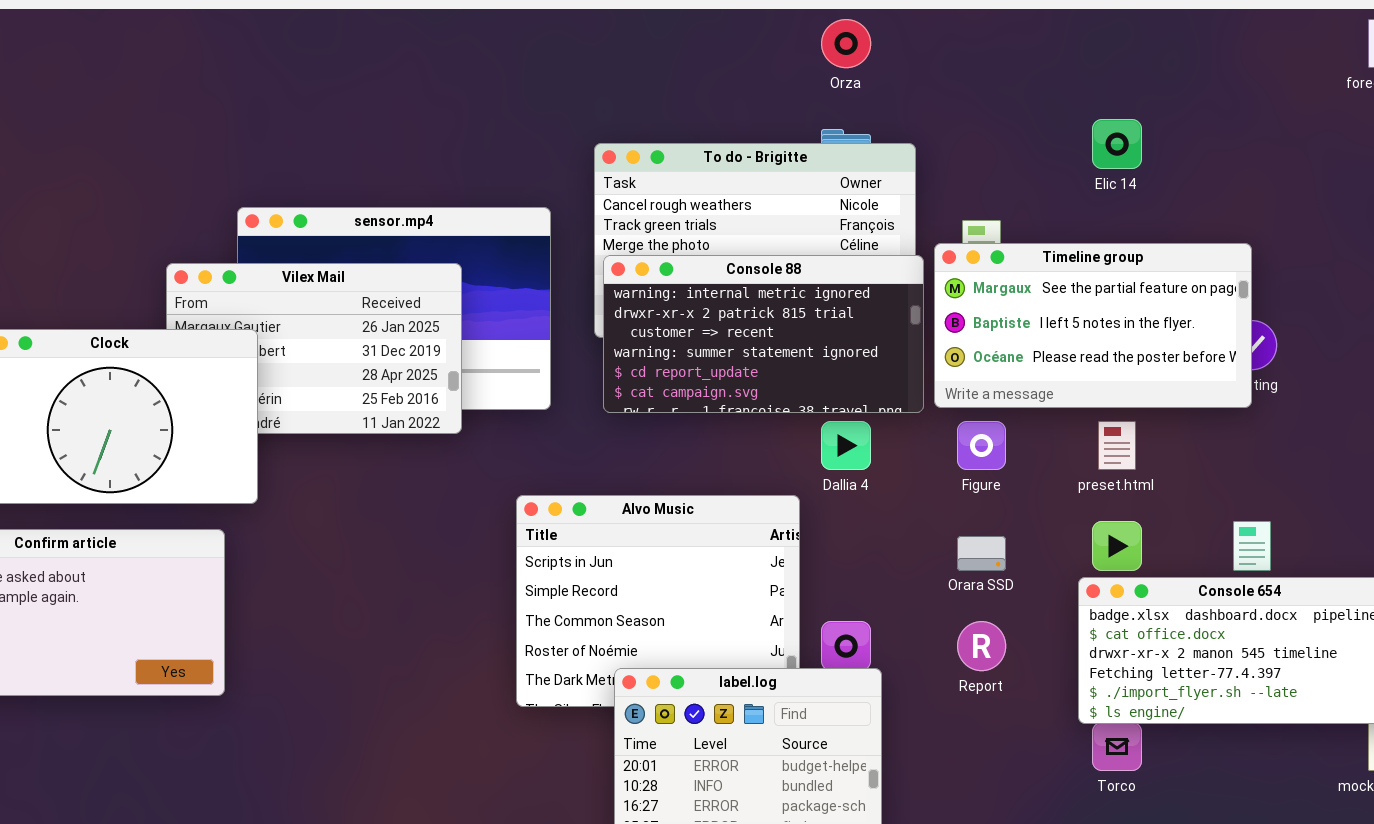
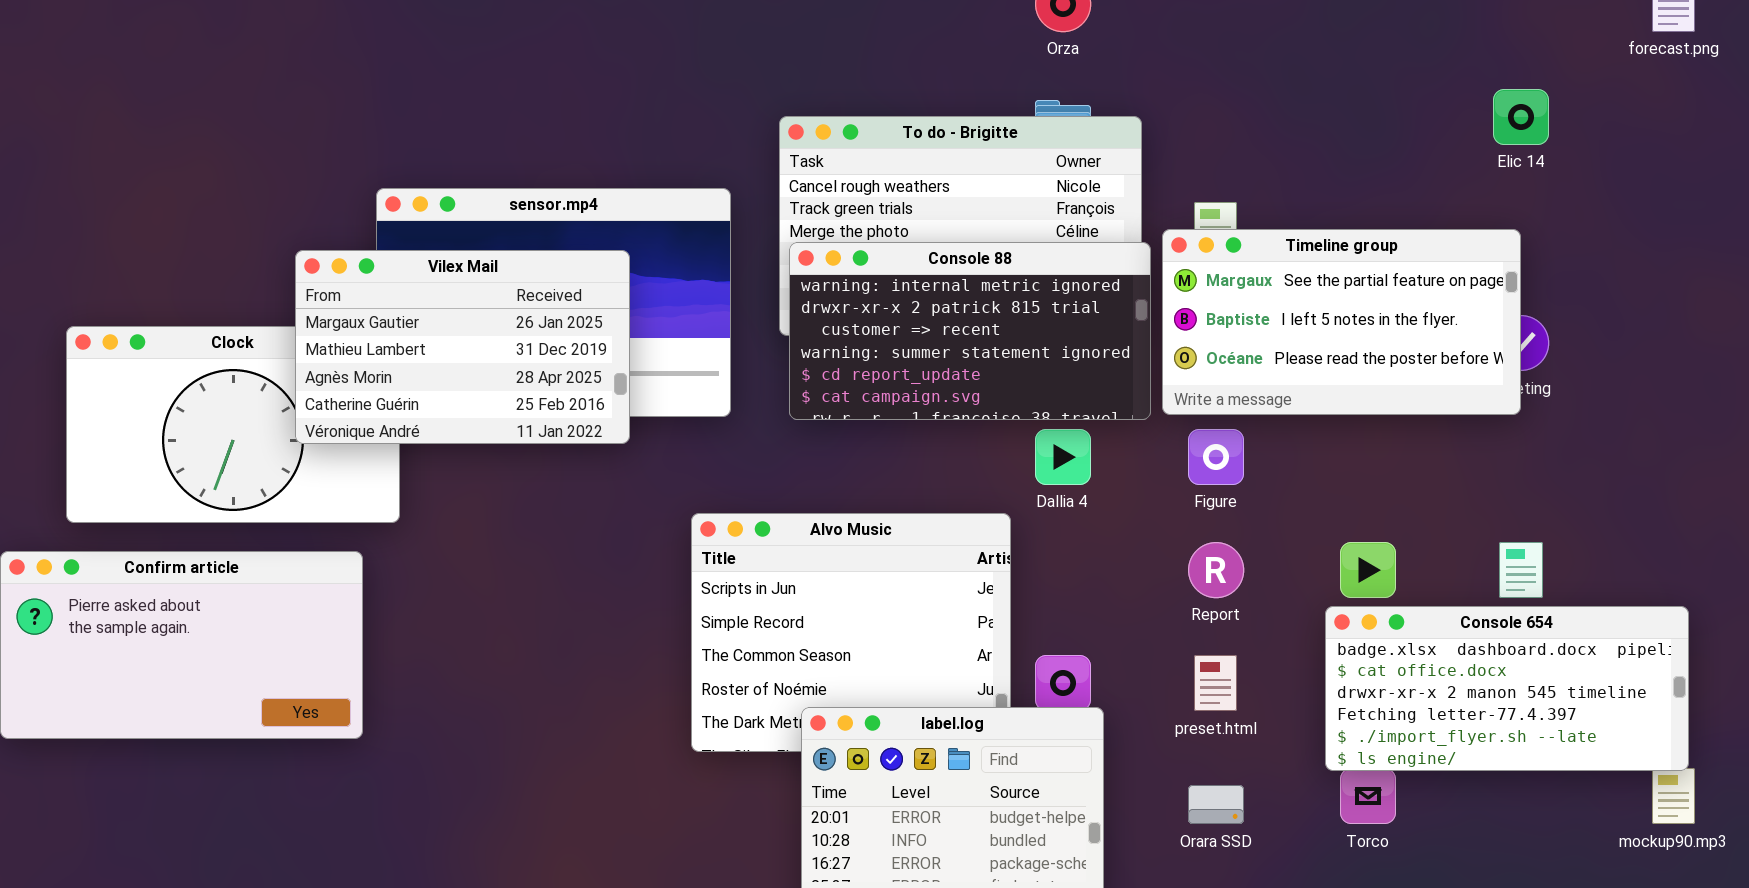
Elic 14: [1092,119,1142,169] -> [1493,89,1549,145], moved
Vilex Mail: [166,263,462,434] -> [295,250,630,444], raised
preset.html: [1098,421,1136,470] -> [1194,655,1237,711], moved
Orara SSD: [957,536,1006,571] -> [1188,785,1244,824], moved
Report: [957,621,1006,671] -> [1188,542,1244,598], moved

